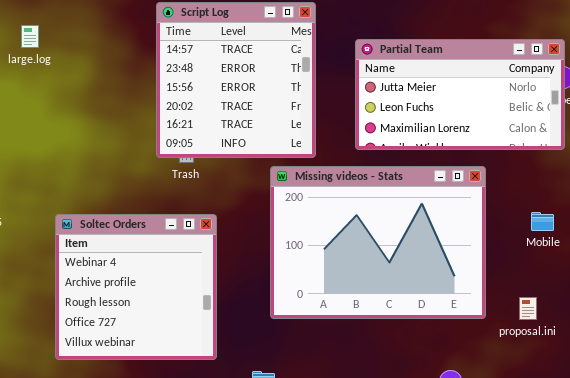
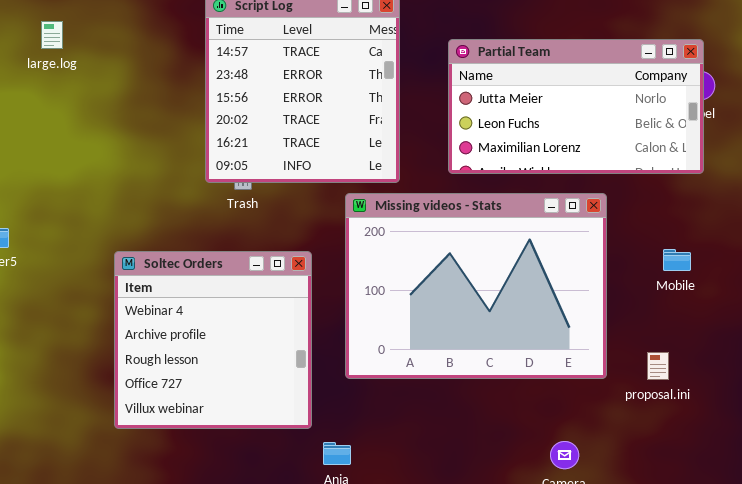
Soltec Orders: [55,214,217,360] -> [114,251,312,429], moved

